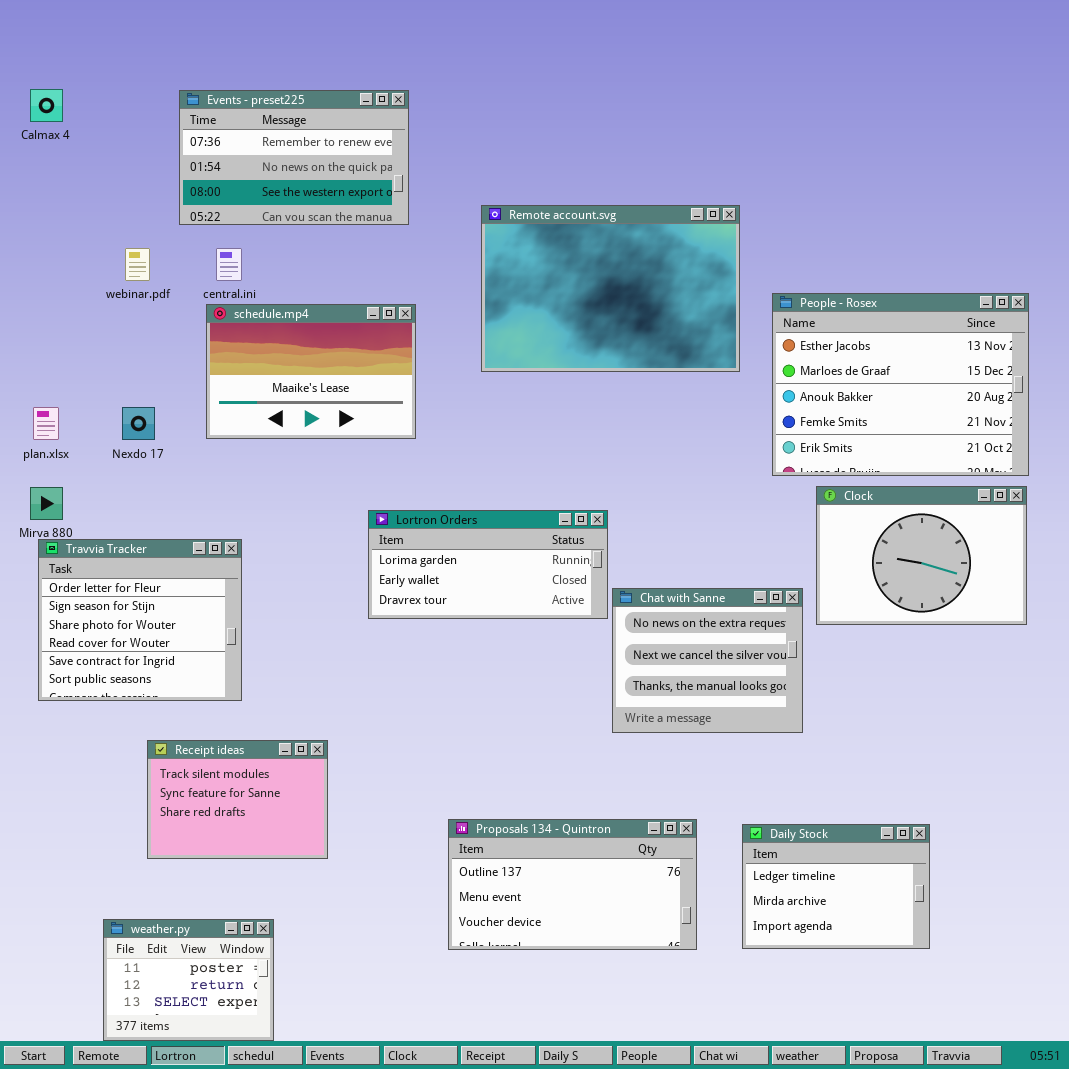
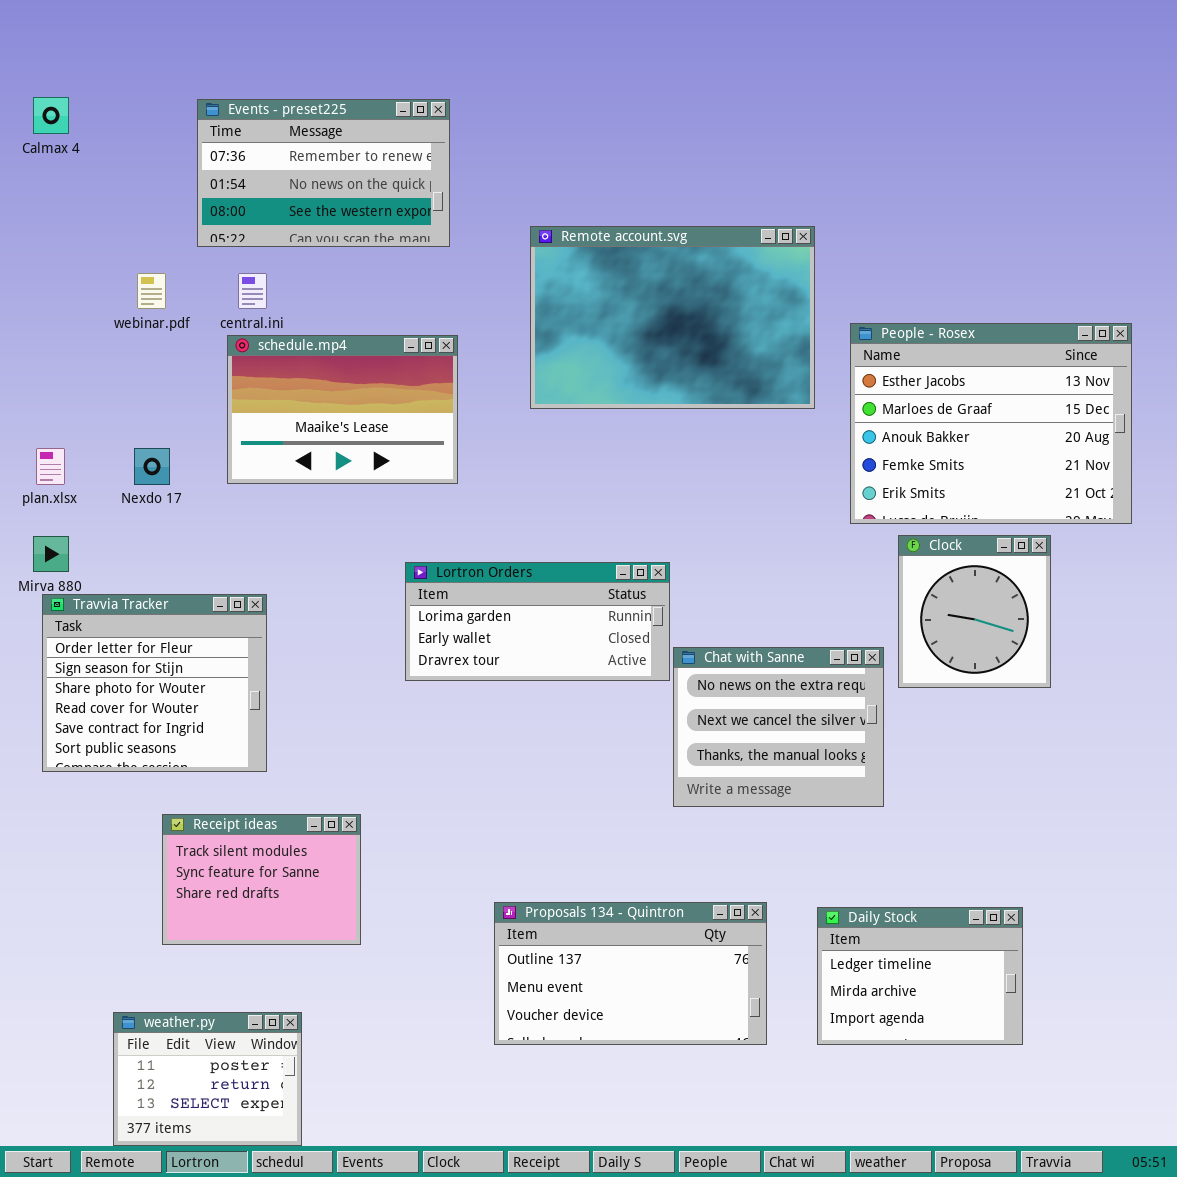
Clock: [816,486,1027,625] -> [898,535,1051,688], resized

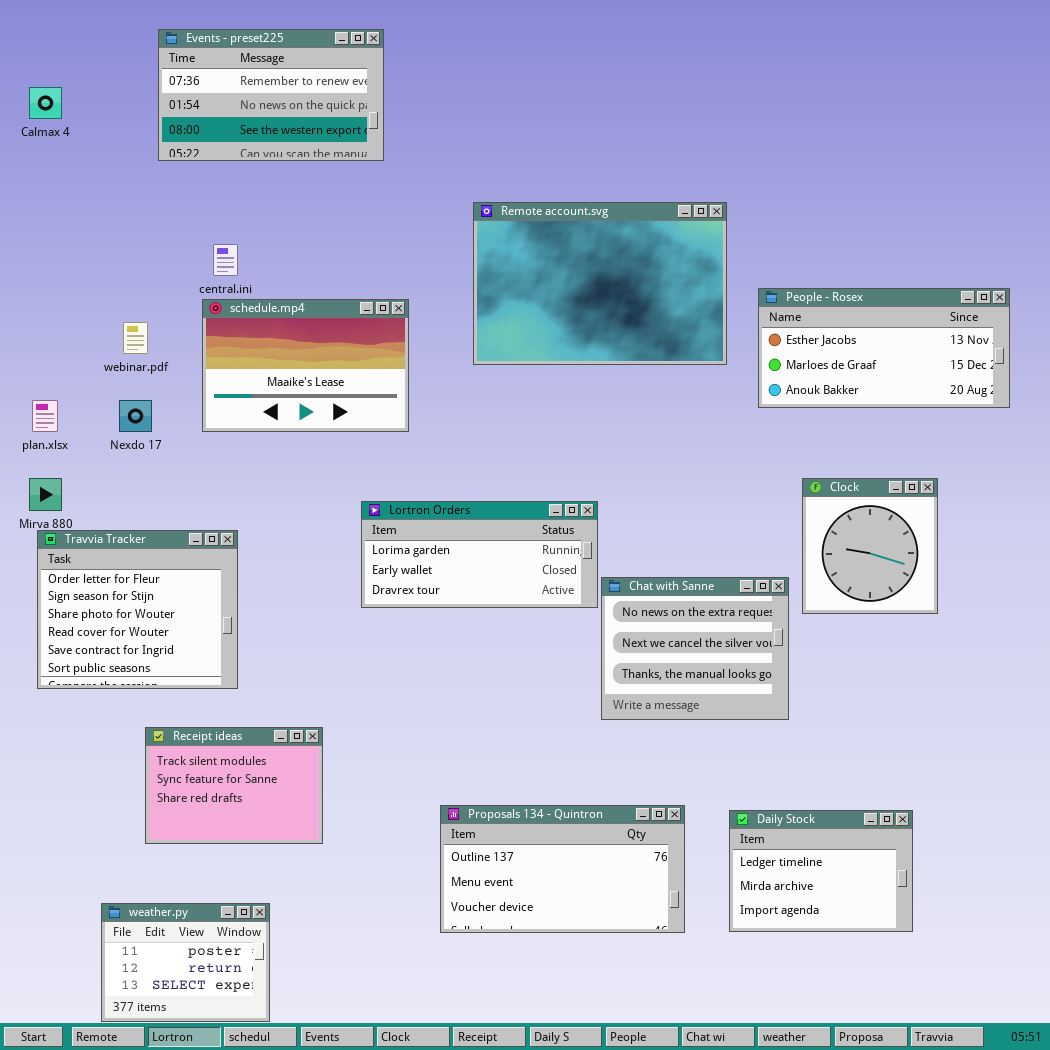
Events - preset225: [197,99,450,247] -> [158,29,384,161], moved
webinar.pdf: [137,273,166,309] -> [123,322,148,354], moved
People - Rosex: [850,323,1132,524] -> [758,288,1010,408], resized

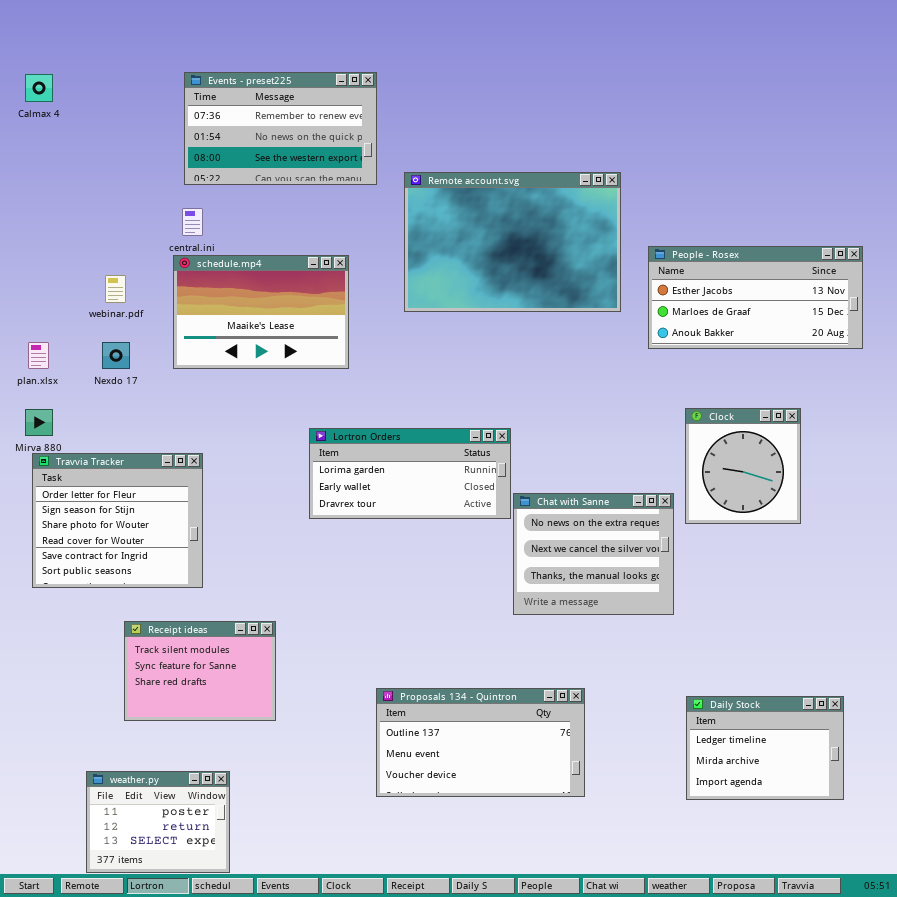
Events - preset225: [158,29,384,161] -> [184,72,377,185], moved
Daily Stock: [729,810,913,932] -> [686,696,844,800], moved

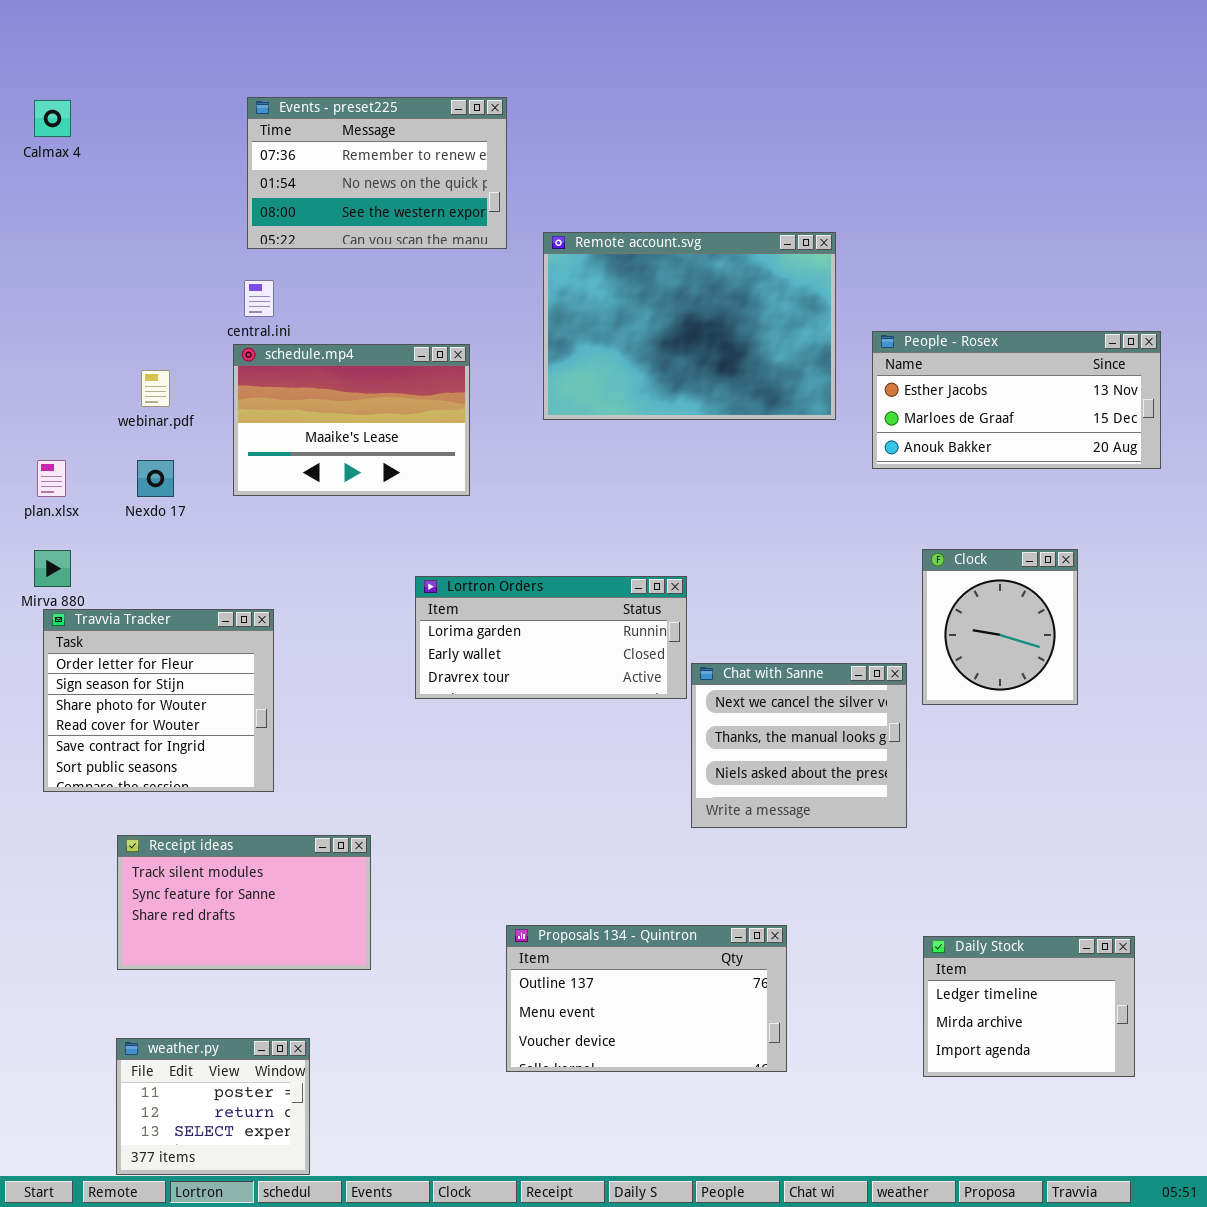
Chat with Sanne: [513,493,674,615] -> [691,663,907,828], scrolled down 1 row
Receipt ideas: [124,621,276,721] -> [117,835,371,970], resized

